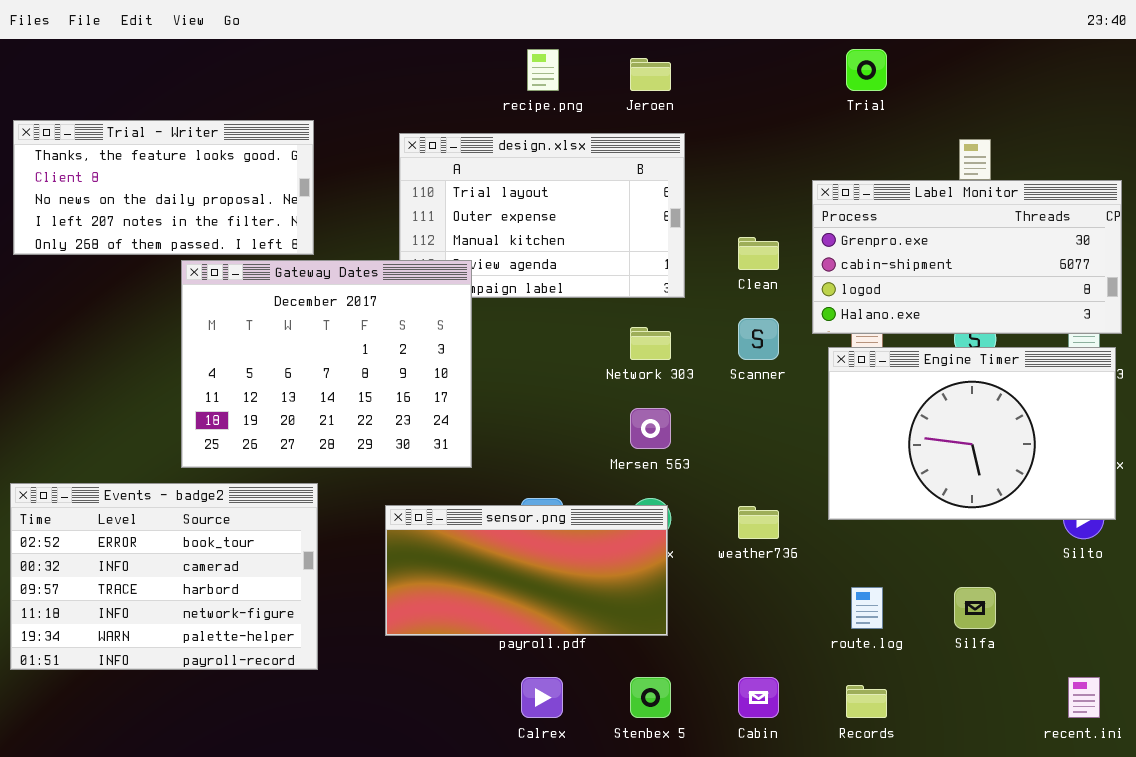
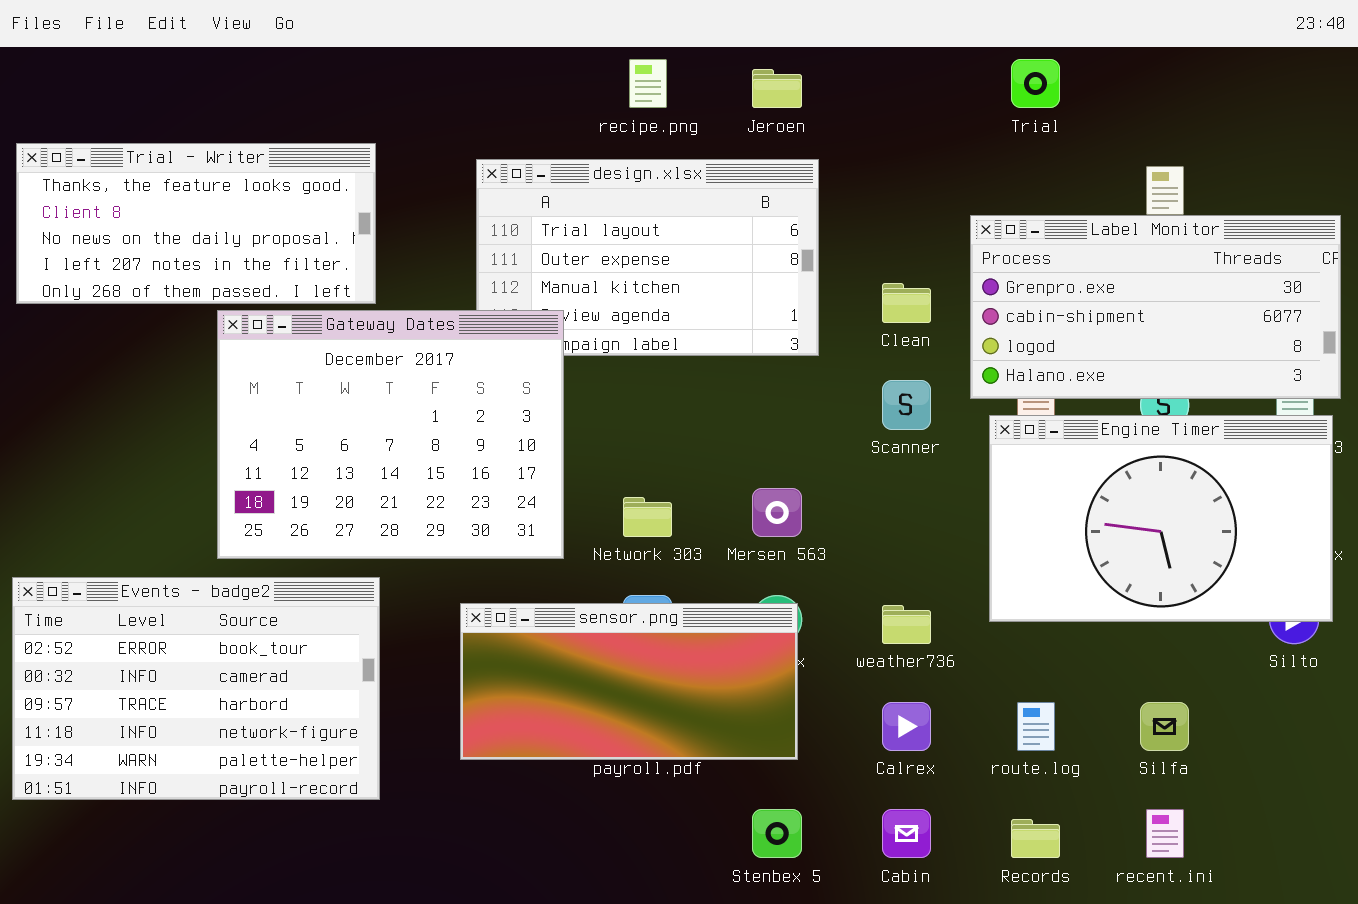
Network 303: [630,327,671,360] -> [623,497,672,537], moved
Calrex: [521,677,563,718] -> [882,702,931,751], moved
recent.ini: [1068,677,1100,718] -> [1146,809,1184,858], moved

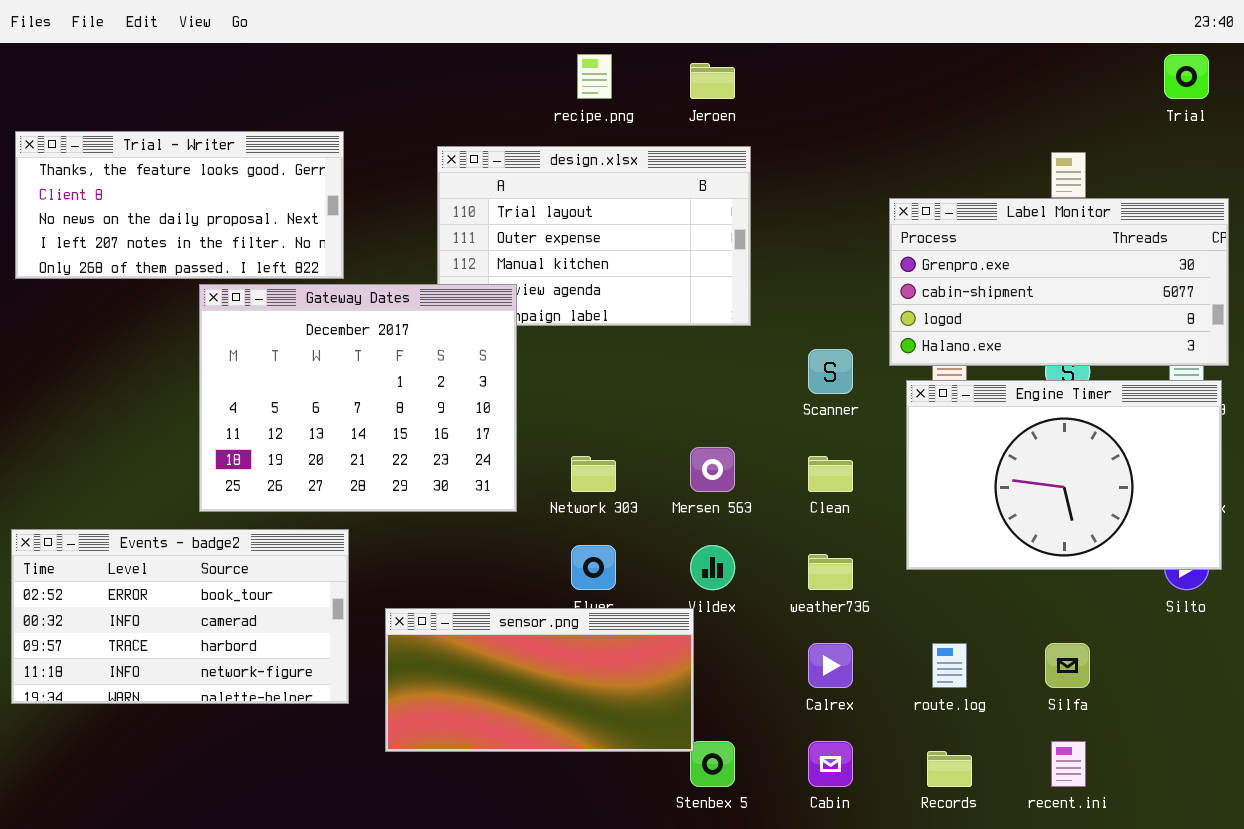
Trial: [1011,59,1060,108] -> [1164,54,1209,99], moved
Clean: [882,283,931,323] -> [808,456,853,492], moved
Events - badge2: [12,577,380,800] -> [11,529,349,704], resized
sensor.png: [460,603,798,760] -> [385,608,694,752], moved

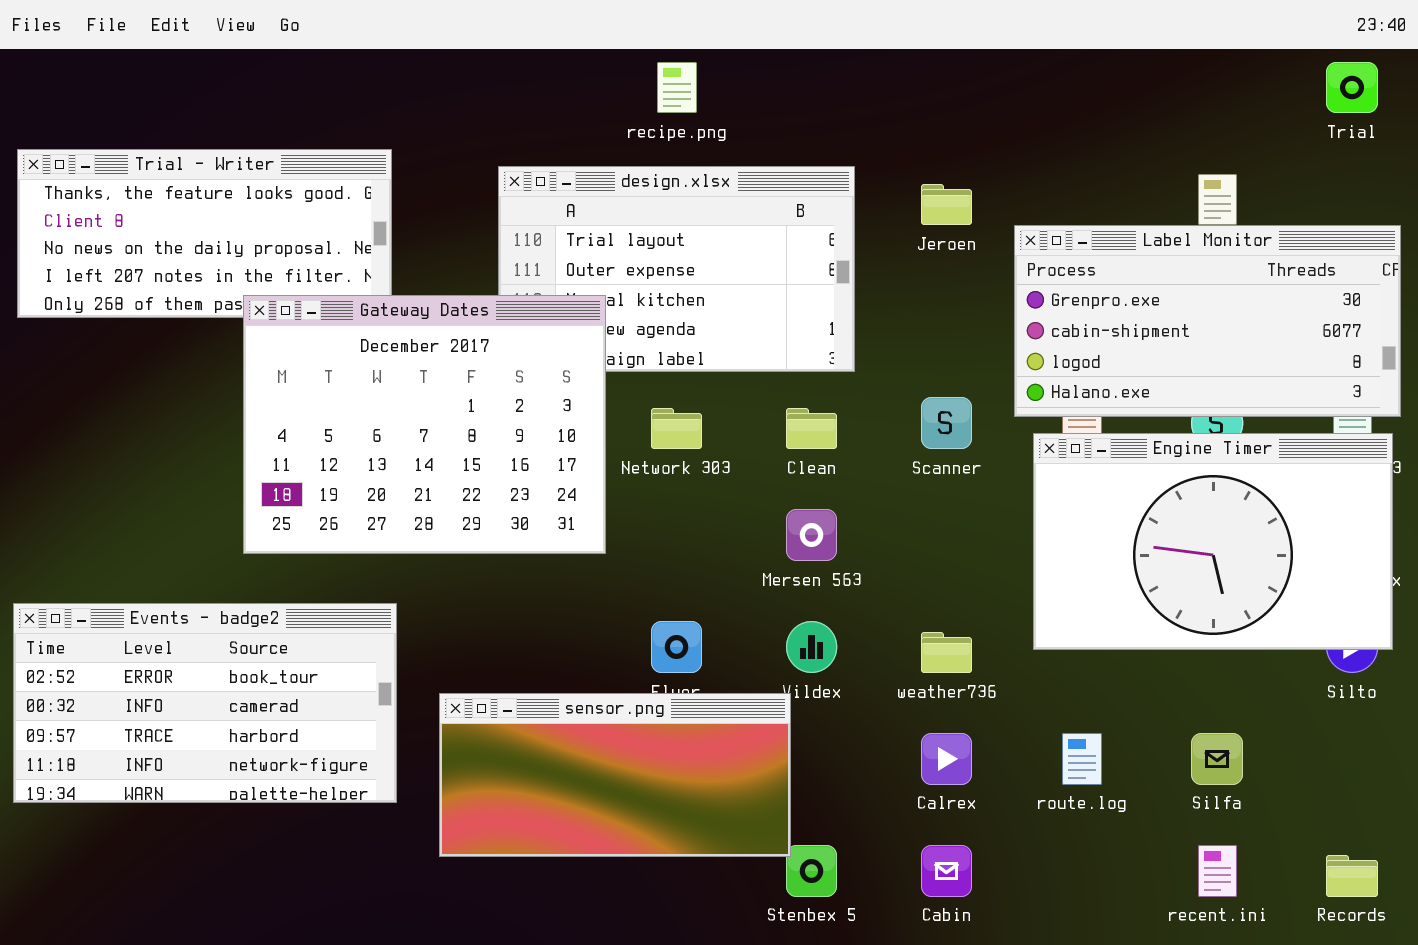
Jeroen: [690,63,735,99] -> [921,184,972,225], moved
Gateway Dates: [199,284,517,512] -> [243,295,606,554], moved
Network 303: [571,456,616,492] -> [651,408,702,449], moved
Clean: [808,456,853,492] -> [786,408,837,449], moved
Records: [927,751,972,787] -> [1326,855,1378,897], moved

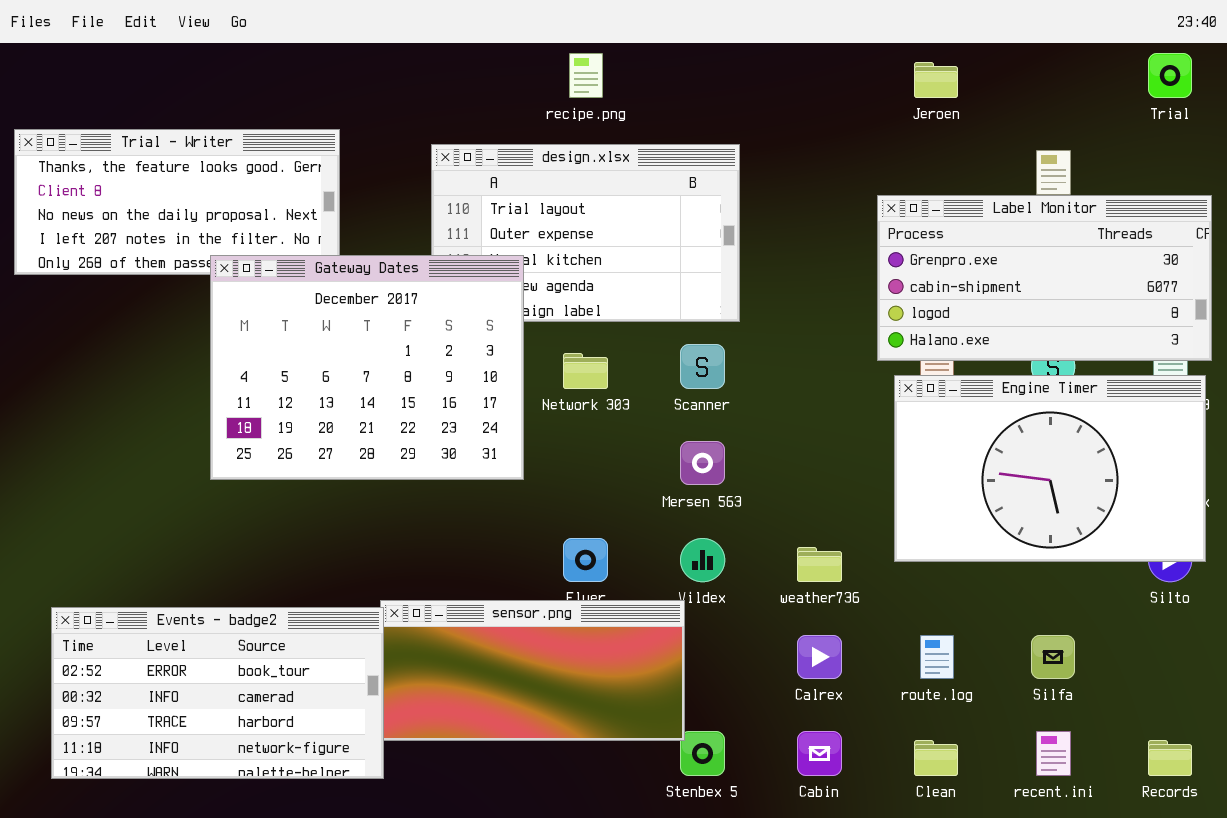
Jeroen: [921,184,972,225] -> [914,62,958,98], moved
Scanner: [921,397,972,449] -> [680,344,725,389], moved
Clean: [786,408,837,449] -> [914,740,958,776], moved
Events - badge2: [13,603,397,803] -> [51,607,384,779], moved

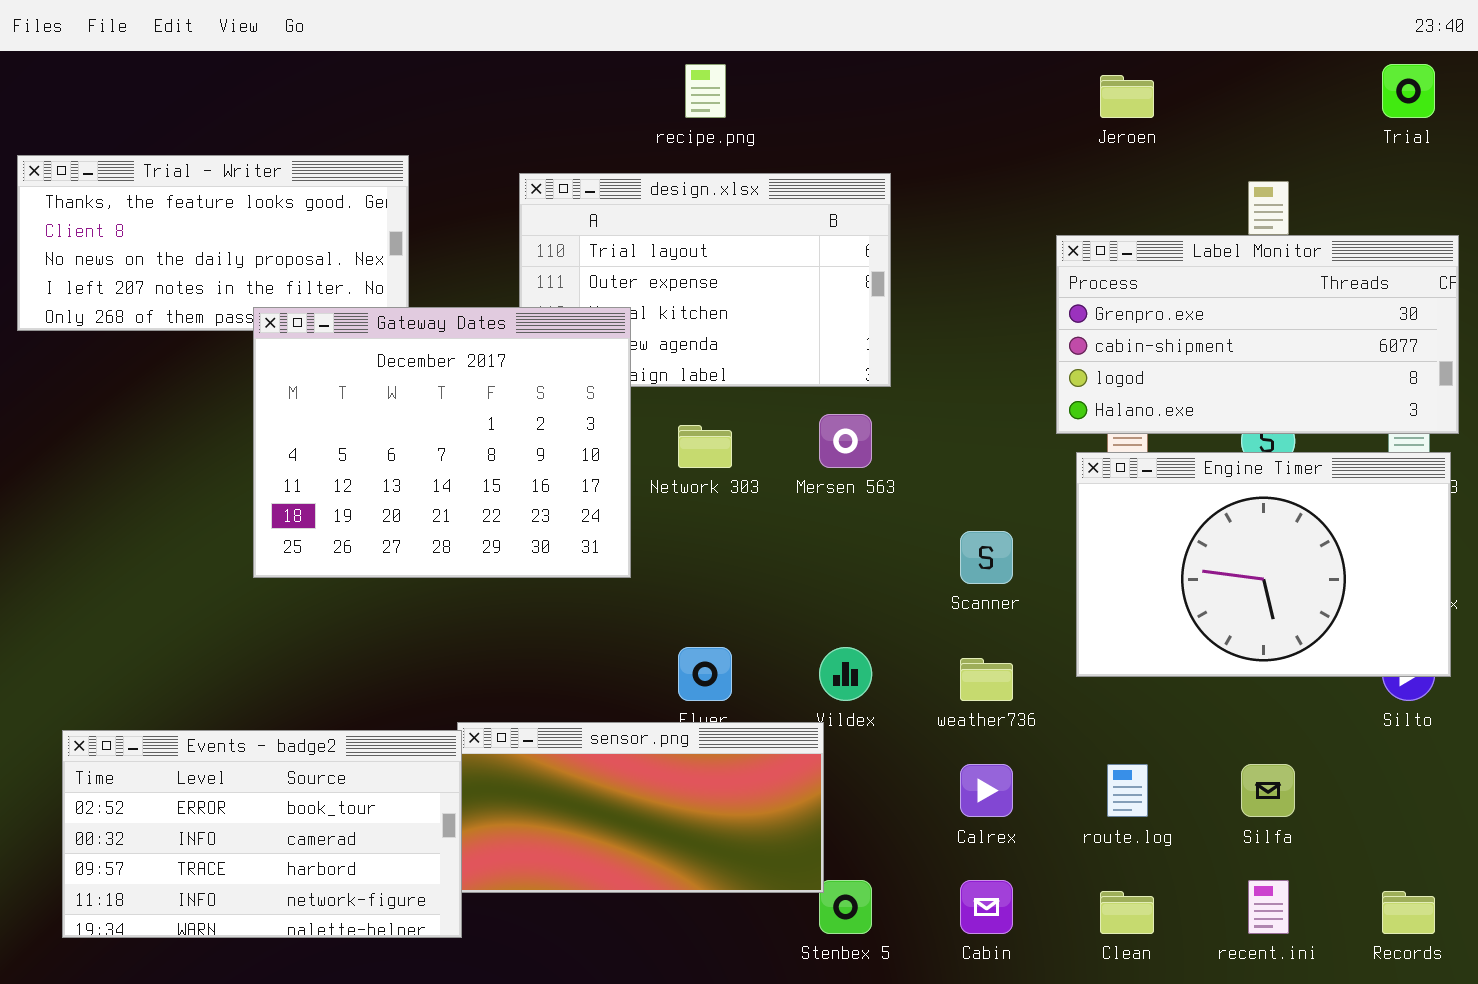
Scanner: [680,344,725,389] -> [960,531,1013,584], moved
Mersen 563: [680,441,725,485] -> [819,414,872,468], moved

